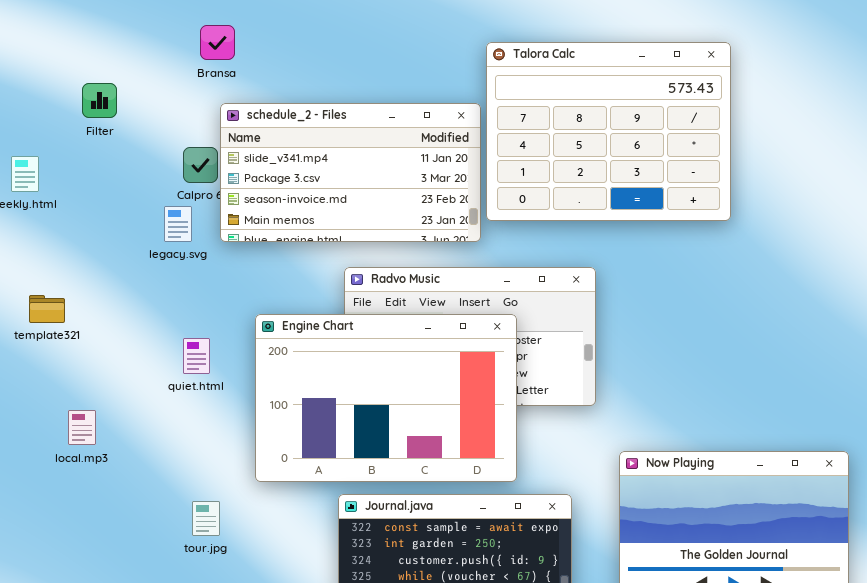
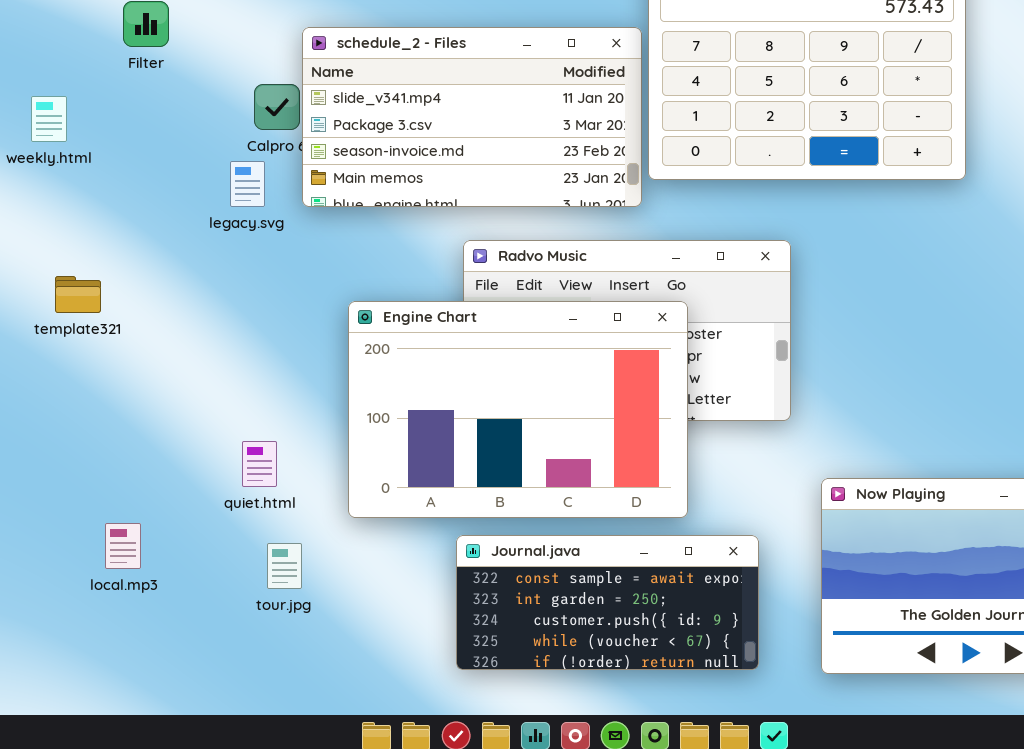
quiet.html: [183,338,210,374] -> [242,441,277,487], moved
local.mp3: [68,410,96,445] -> [105,523,141,569], moved

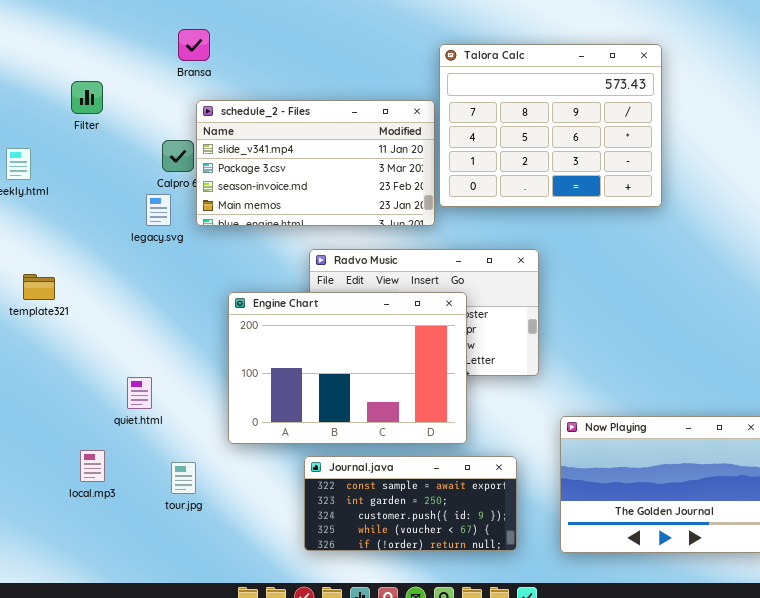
quiet.html: [242,441,277,487] -> [127,377,152,409], moved
local.mp3: [105,523,141,569] -> [80,450,105,482], moved

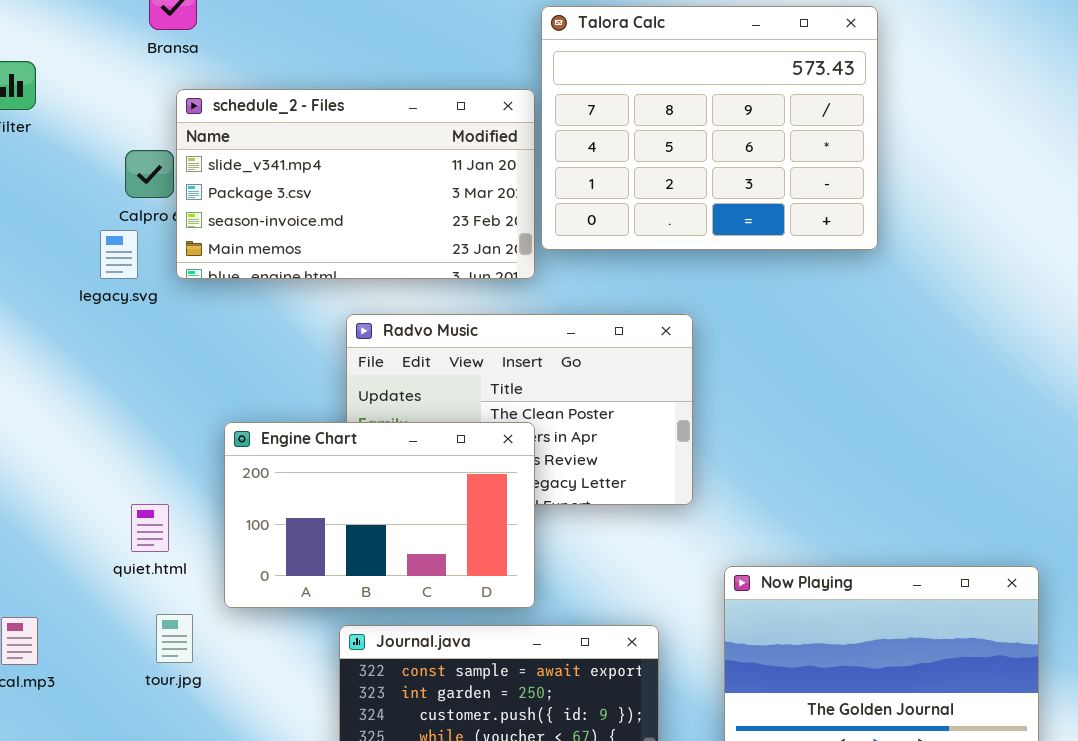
Engine Chart: [228,292,467,444] -> [224,422,535,608], resized
quiet.html: [127,377,152,409] -> [131,504,169,552], moved
tour.jpg: [171,462,196,494] -> [156,614,193,663], moved

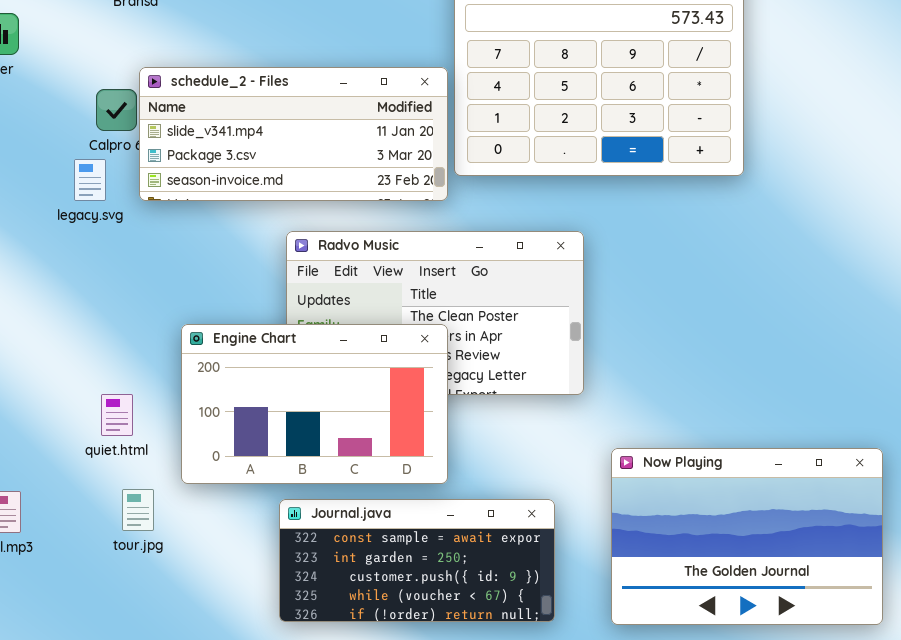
schedule_2 - Files: [176,89,535,279] -> [139,67,448,201], resized

